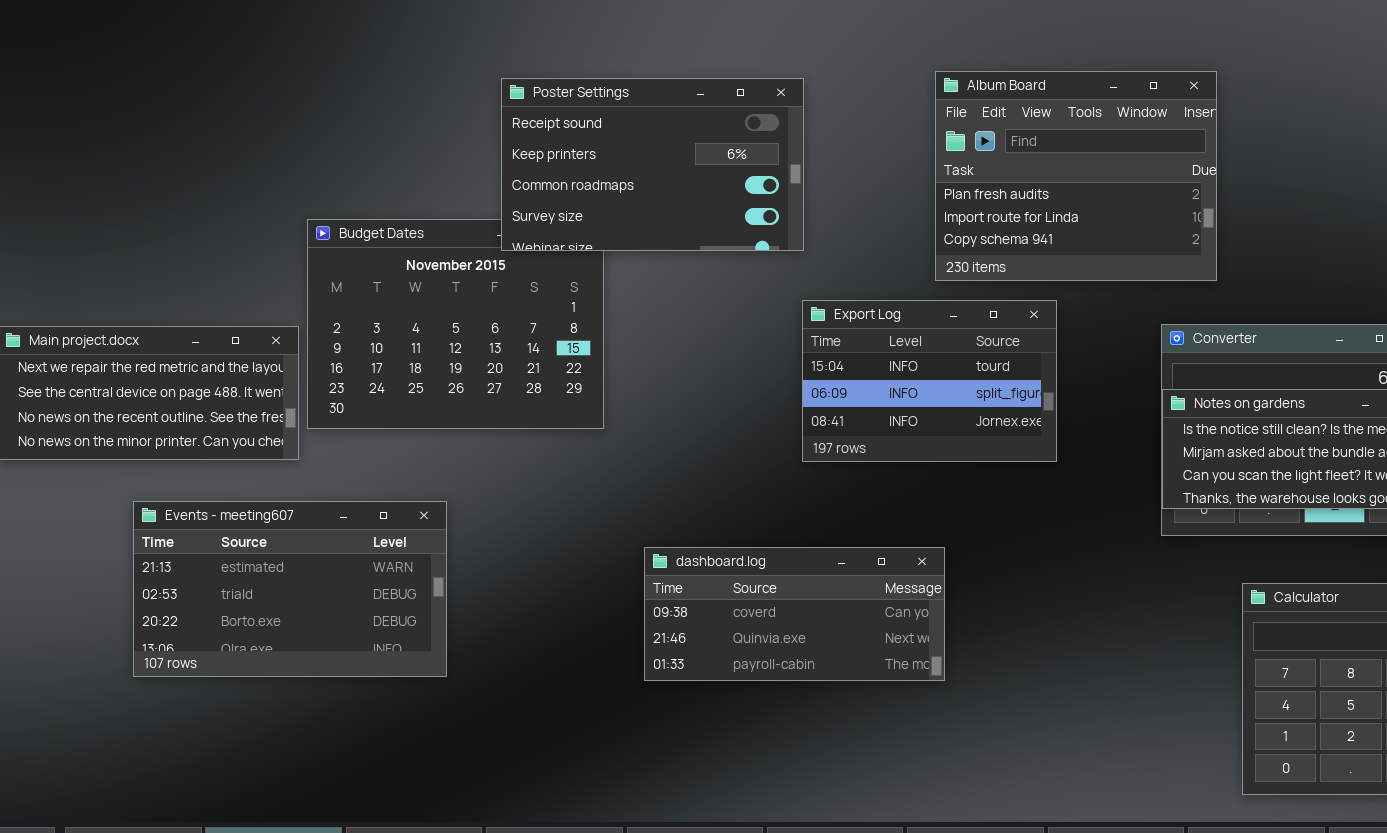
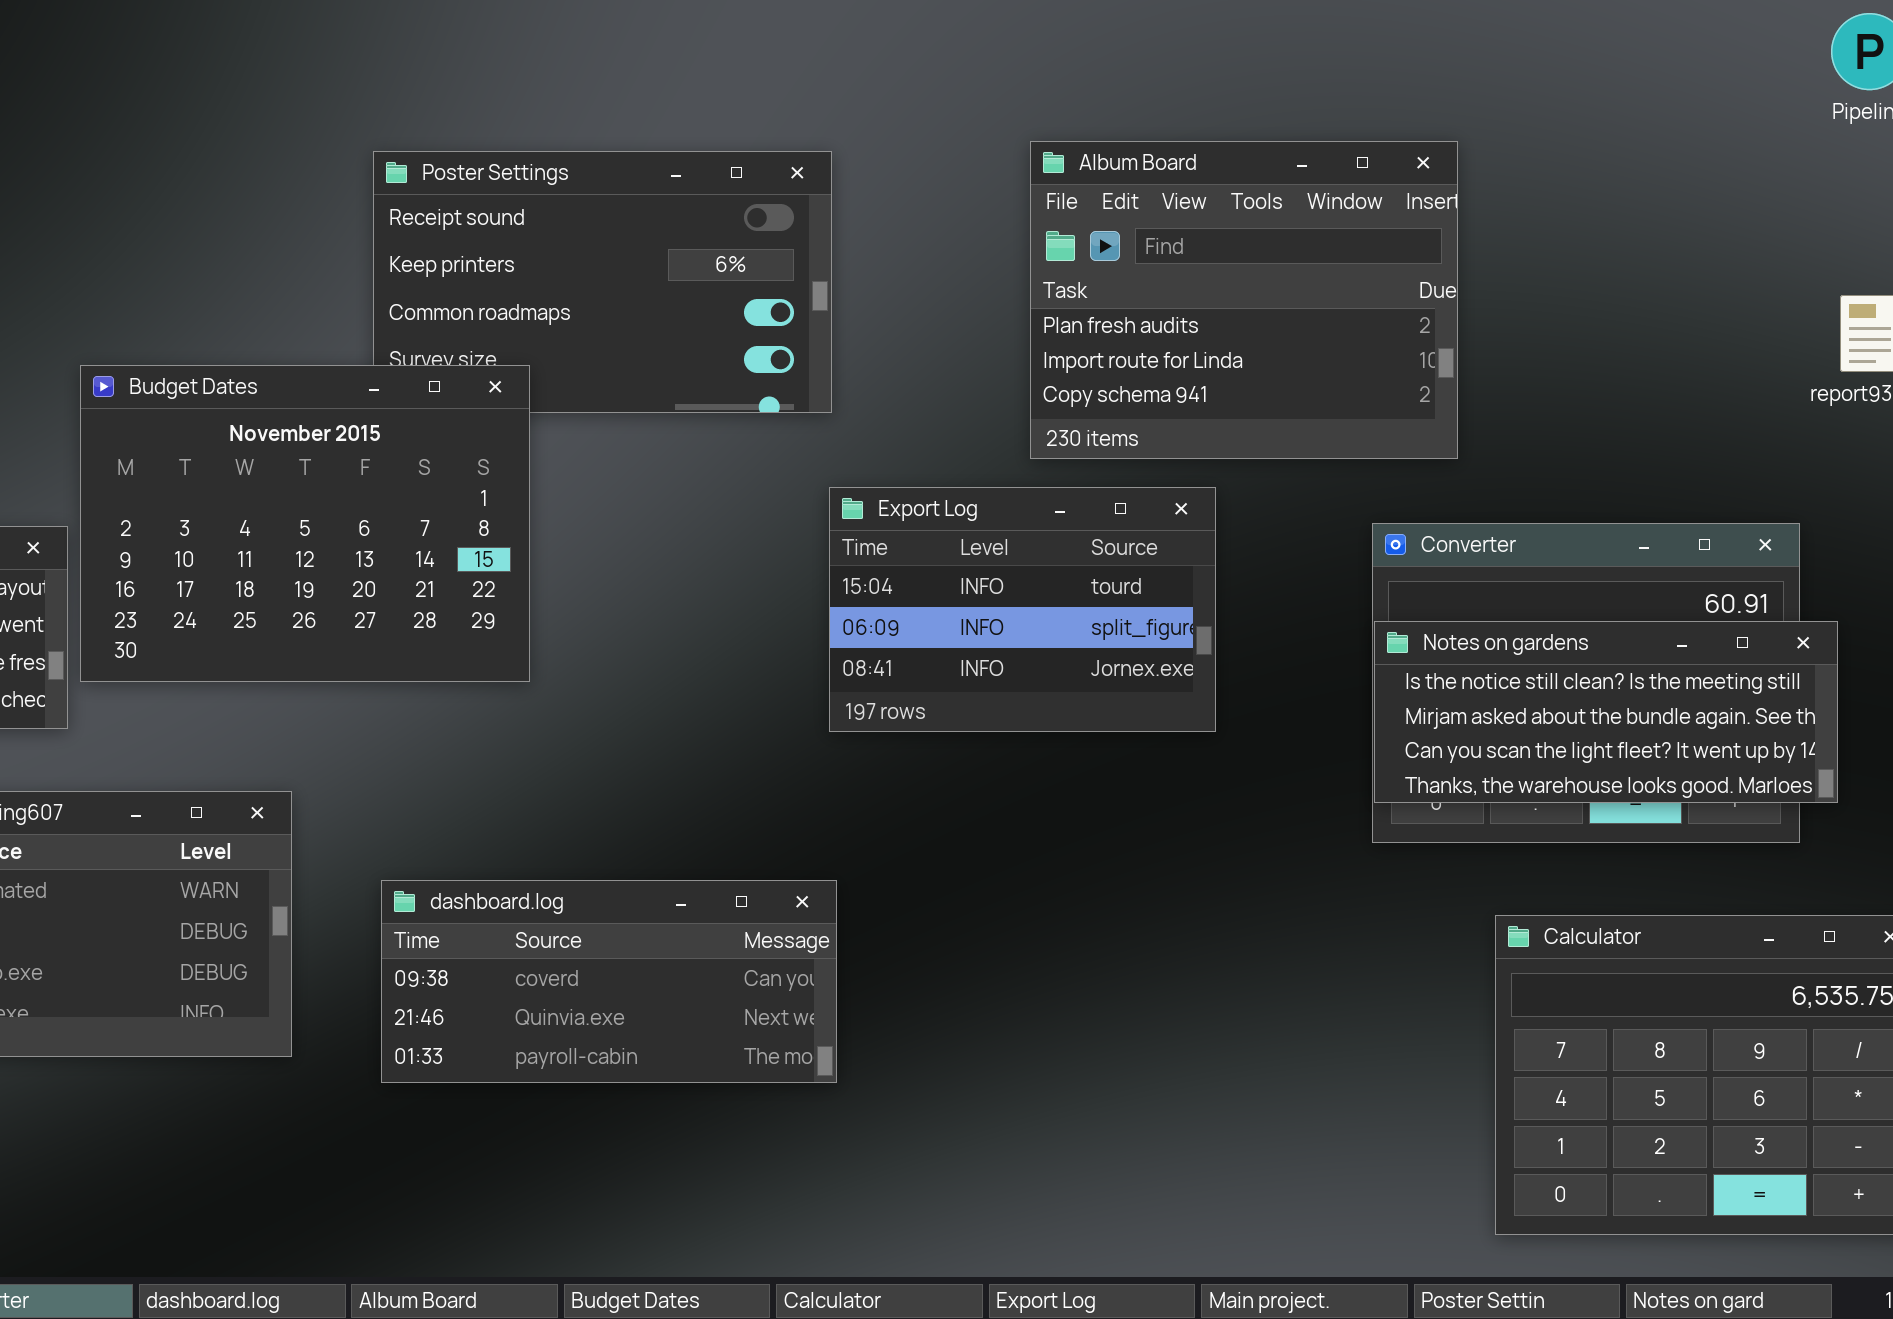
Budget Dates: [307,219,604,429] -> [80,365,530,682], raised
dashboard.log: [644,547,945,681] -> [381,880,837,1083], moved

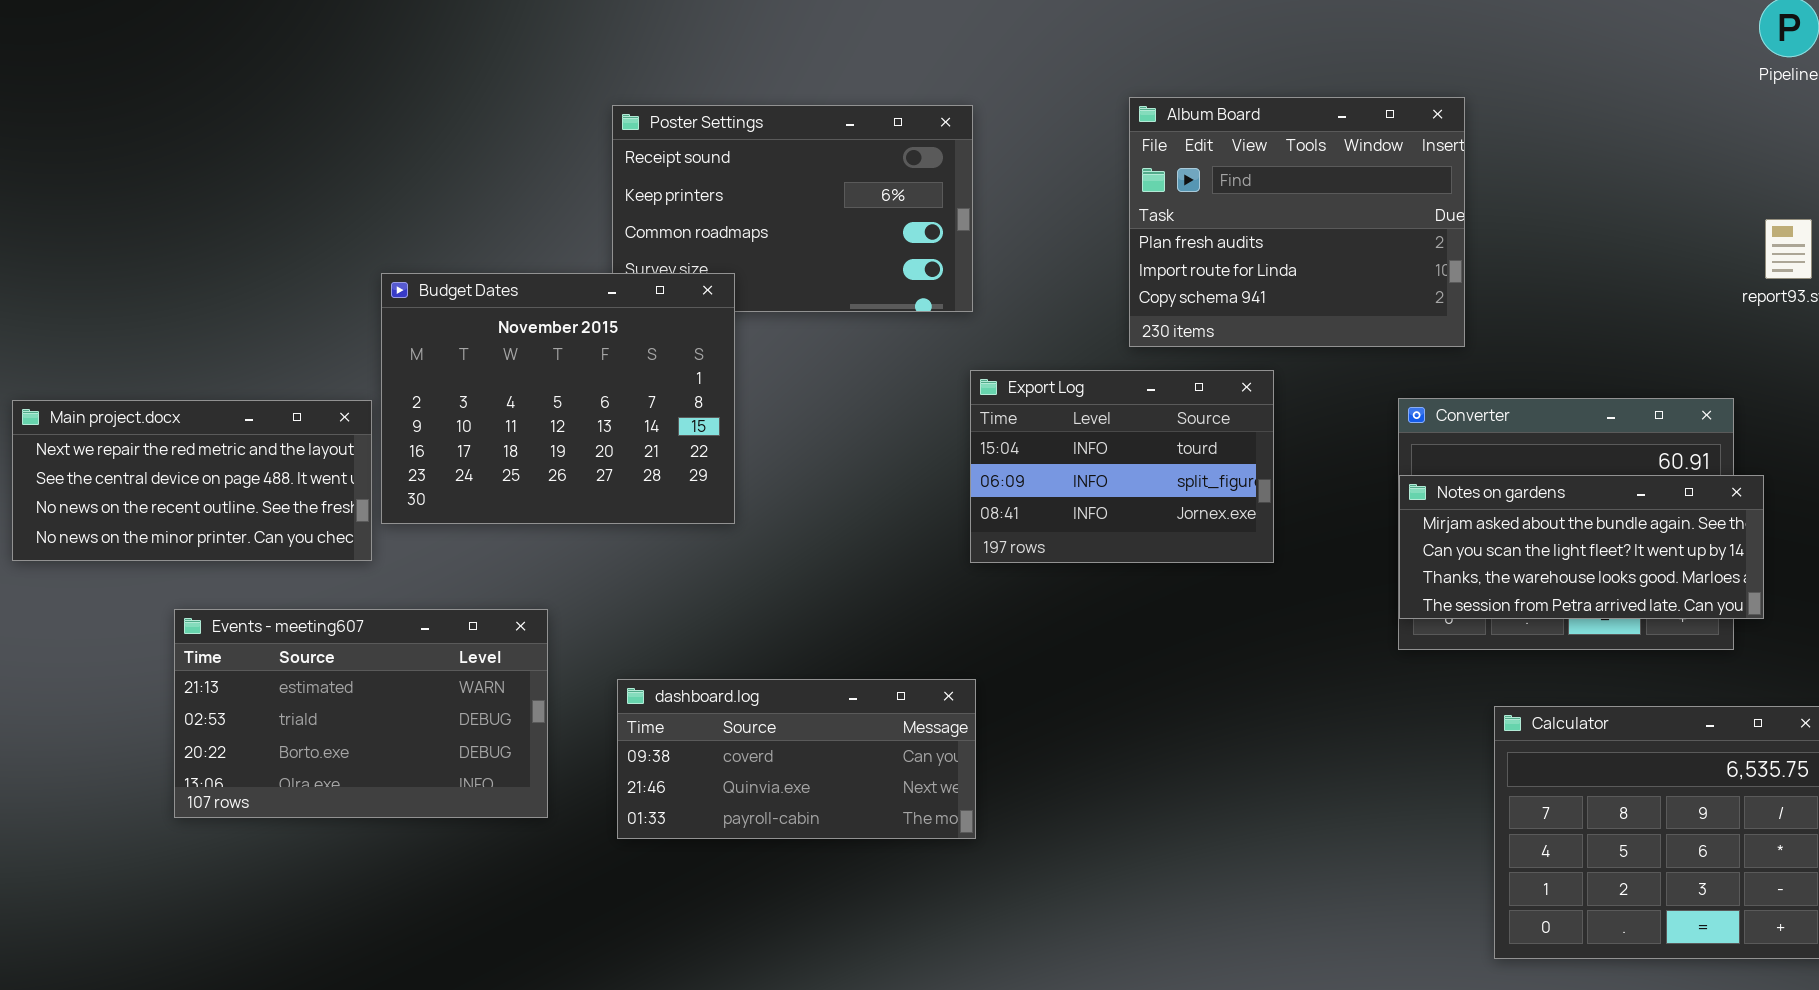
Notes on gardens: [1374,621,1838,803] -> [1399,475,1764,619], scrolled down 1 row

